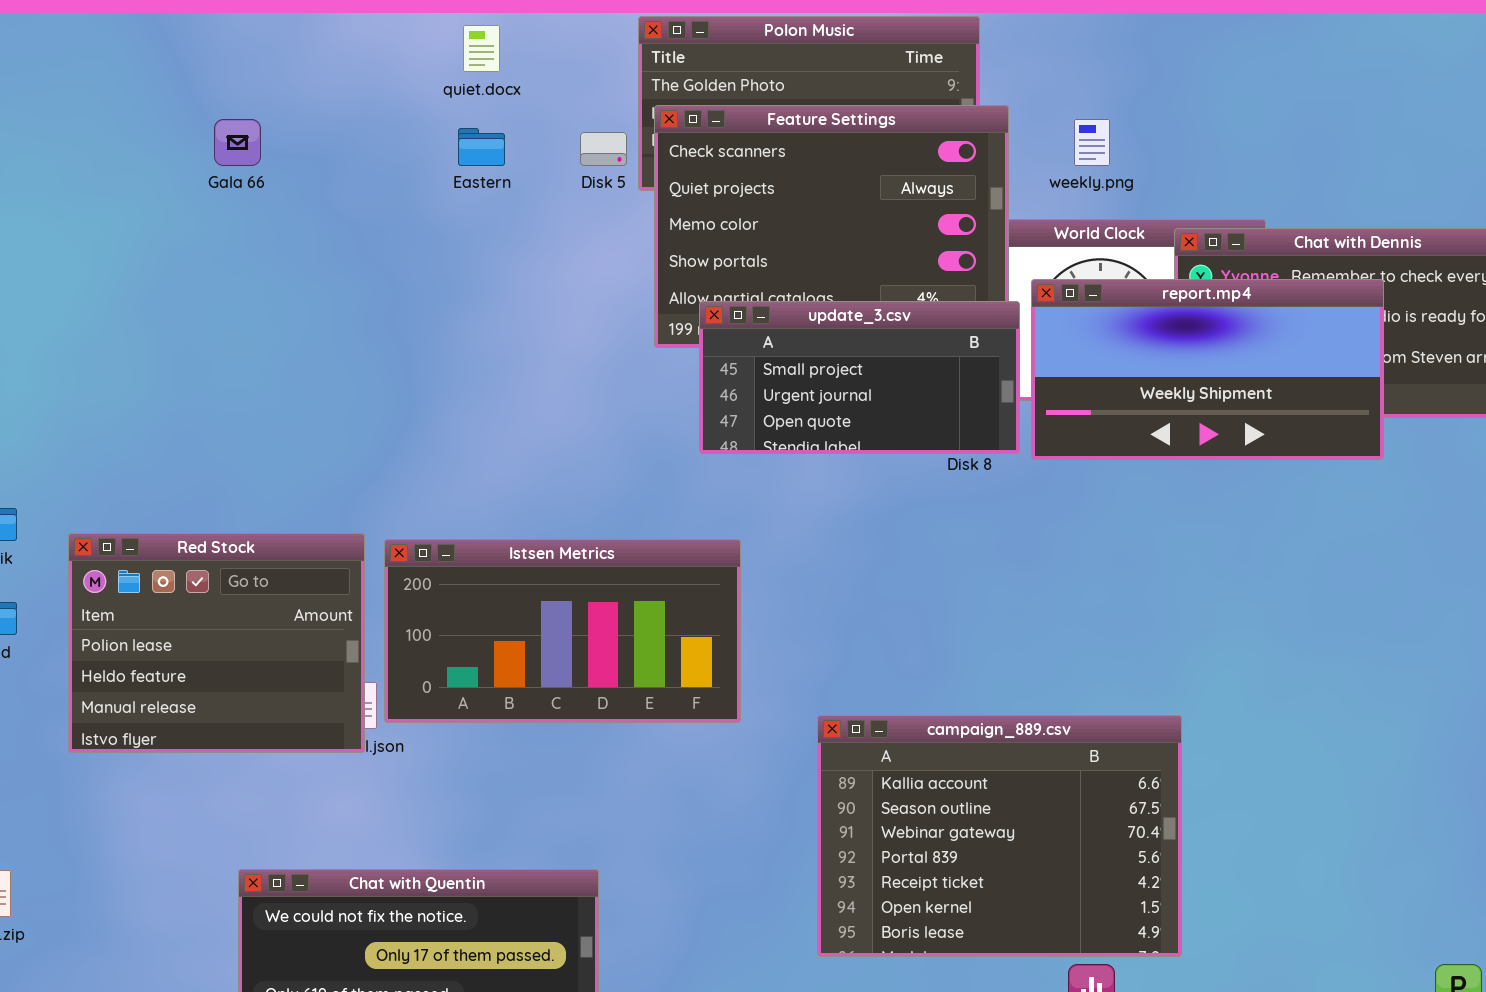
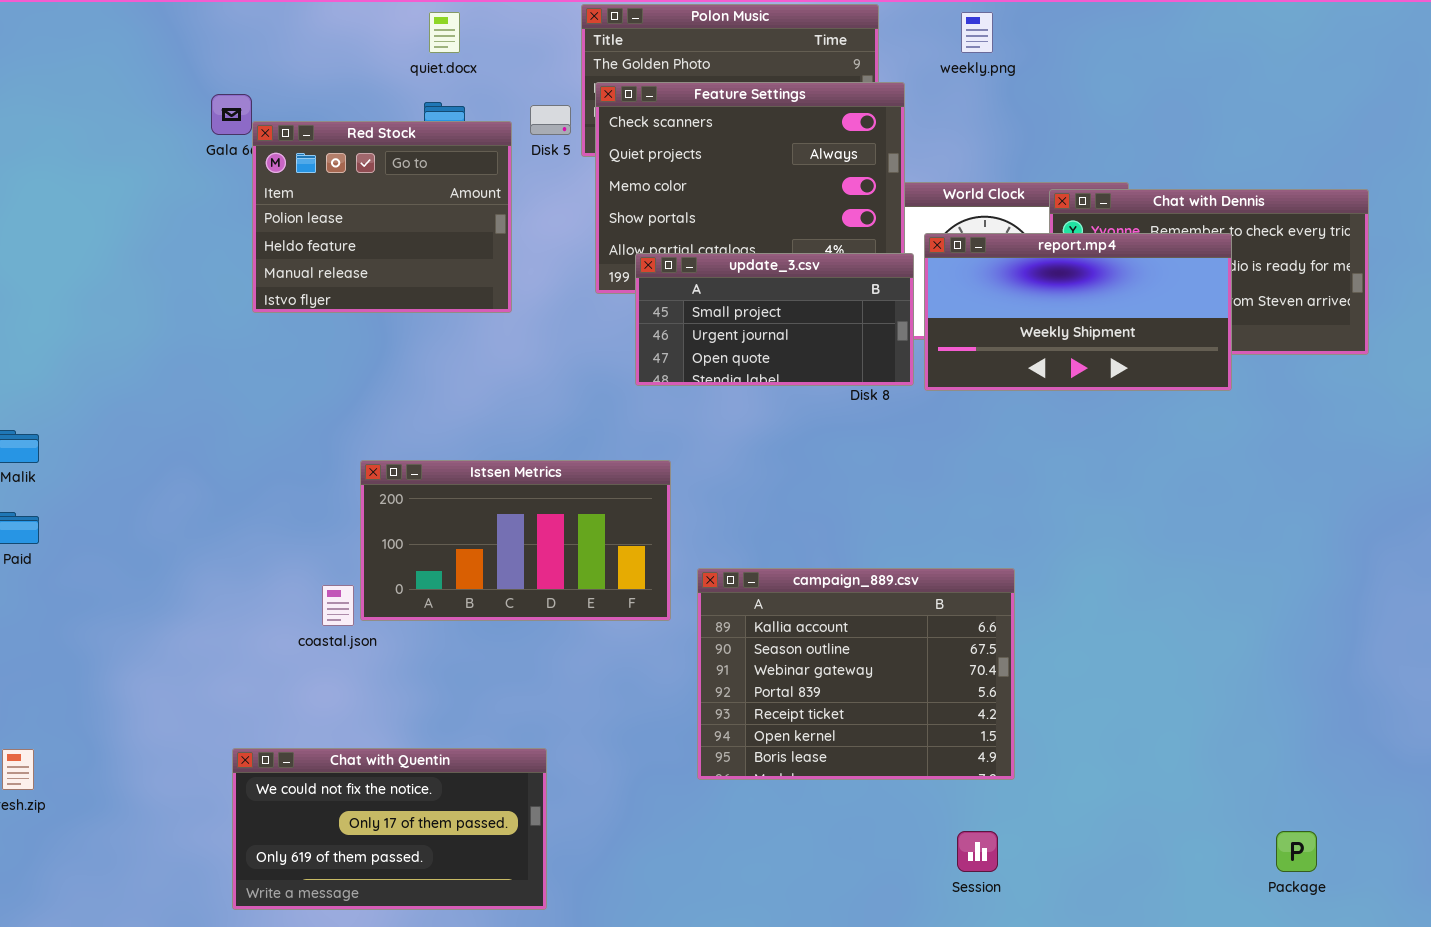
weekly.png: [1074,119,1110,166] -> [961,12,993,53], moved
Red Stock: [68,533,365,753] -> [252,121,512,313], moved
campaign_889.csv: [817,715,1182,957] -> [697,568,1015,780], moved

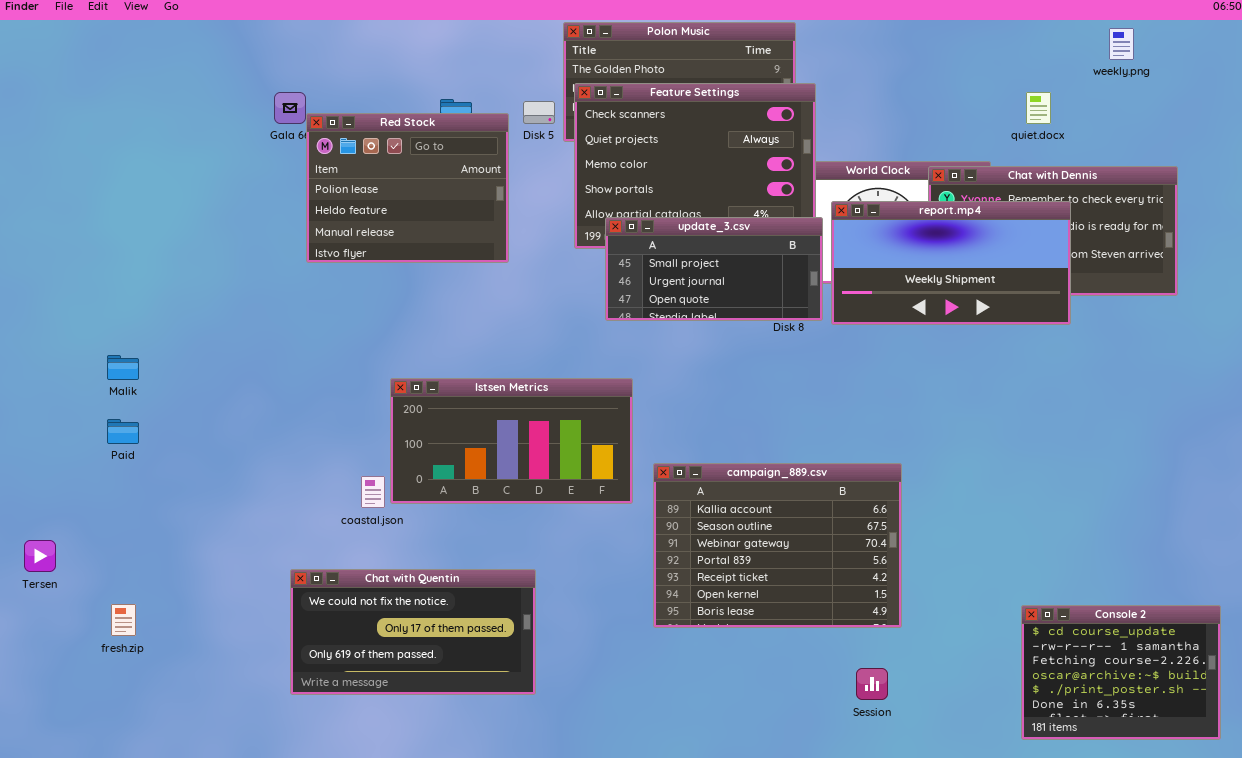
quiet.docx: [429,12,460,53] -> [1026,92,1051,124], moved
weekly.png: [961,12,993,53] -> [1109,28,1134,60], moved
Chat with Quentin: [232,748,547,910] -> [290,569,536,695], moved
Console 2: none -> [1021,605,1221,740], opened

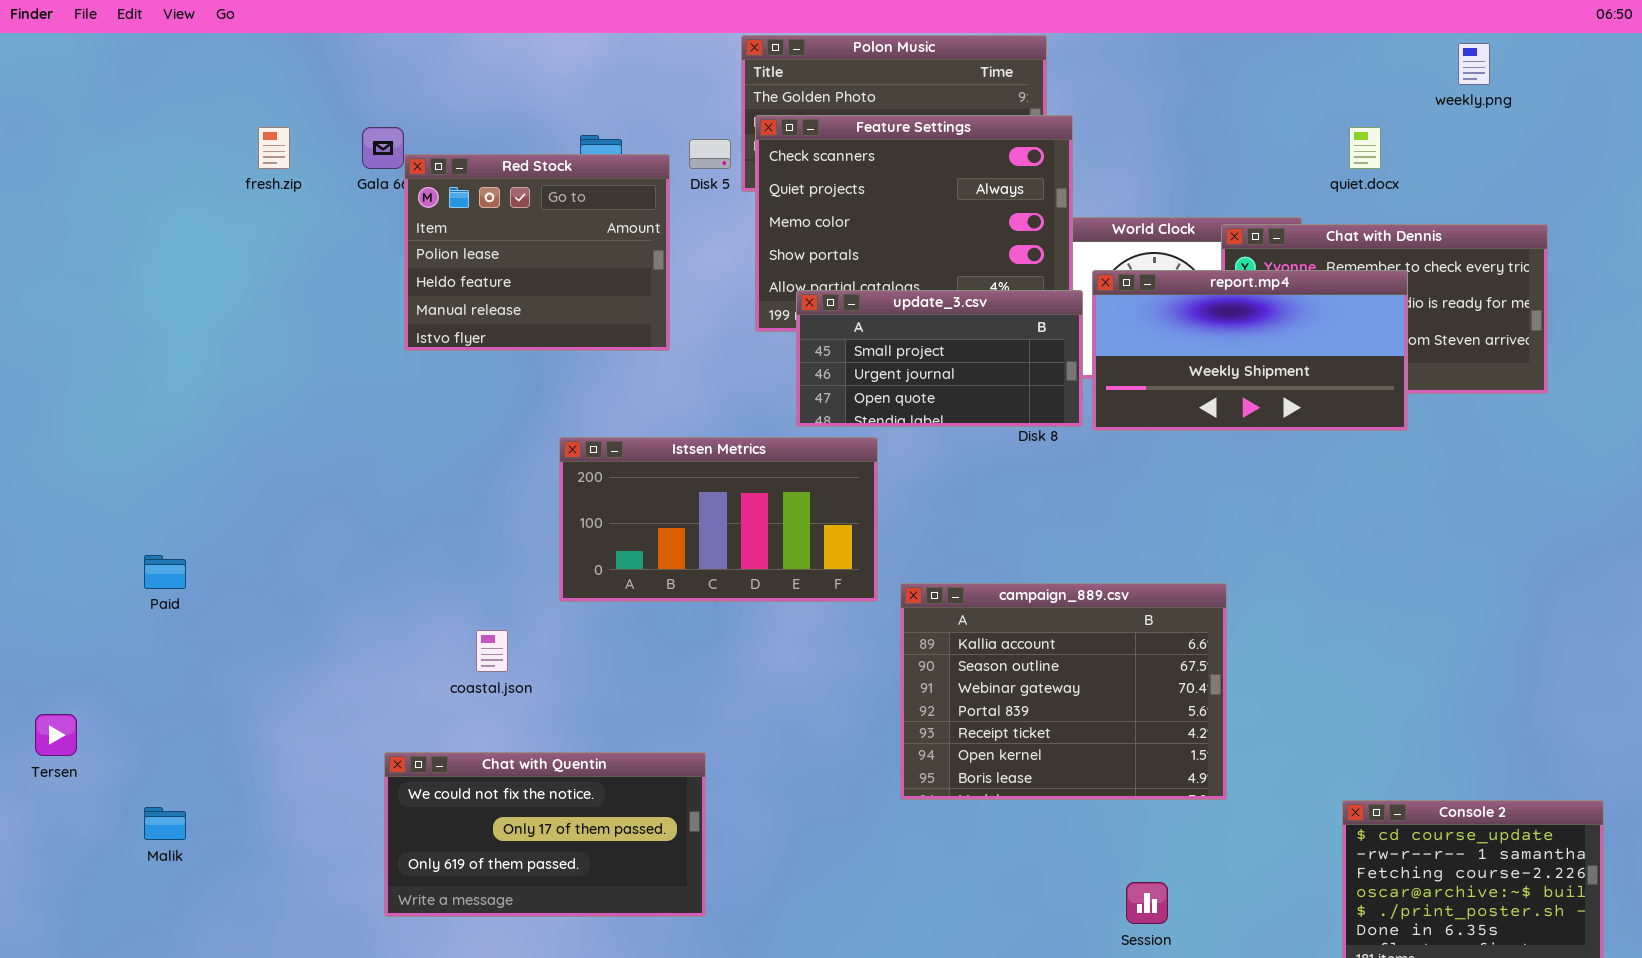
Malik: [107,355,139,380] -> [144,807,186,840], moved
Istsen Metrics: [390,378,633,504] -> [559,437,878,602], moved
campaign_889.csv: [653,463,902,628] -> [900,583,1227,800], moved
fresh.zip: [111,604,136,636] -> [258,127,290,169], moved

